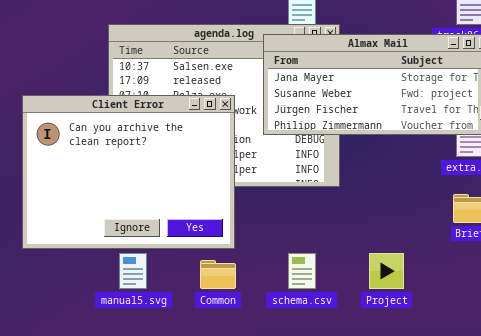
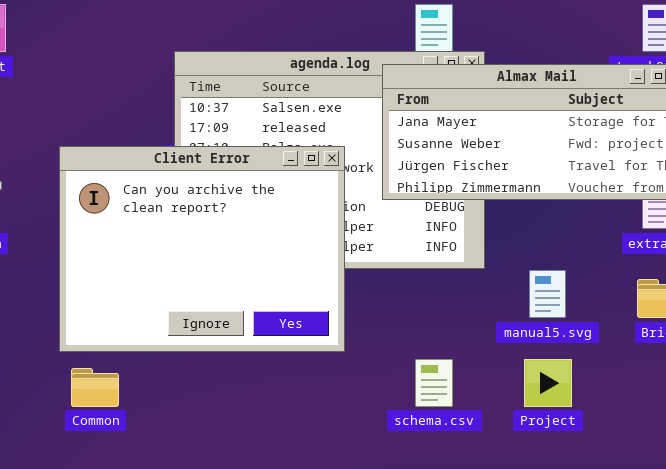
manual5.svg: [119,253,147,289] -> [529,270,566,318], moved
Common: [200,260,236,289] -> [71,368,119,407], moved

